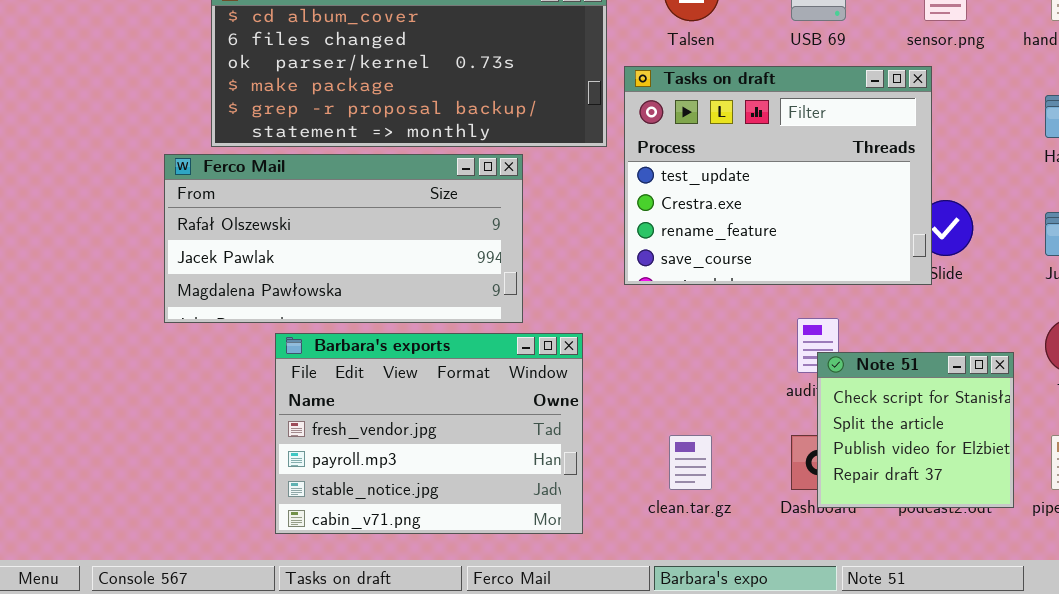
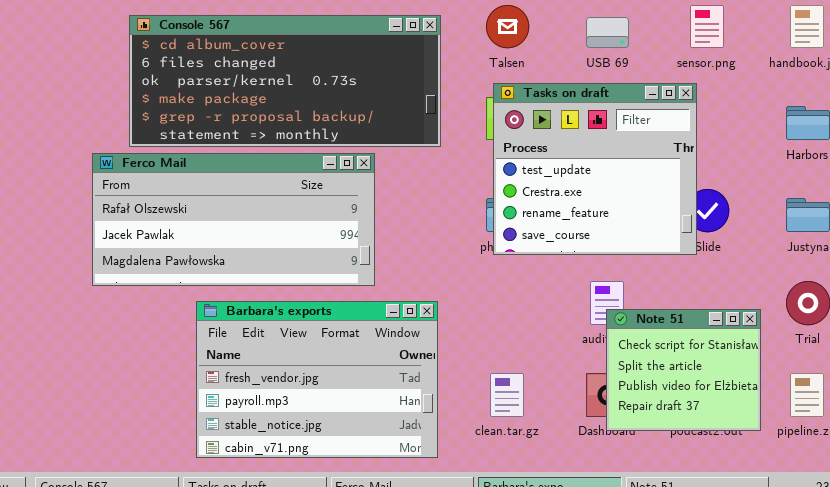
Tasks on draft: [624,66,932,285] -> [493,83,697,255], resized
Barbara's exports: [275,333,583,534] -> [196,301,438,458], moved

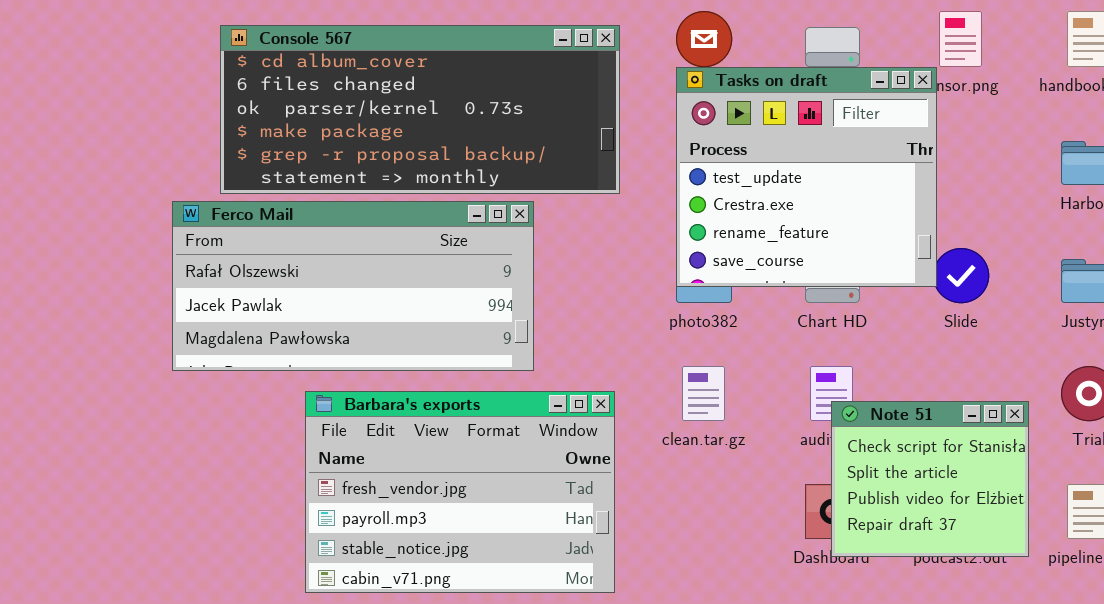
Tasks on draft: [493,83,697,255] -> [676,67,937,287], moved
clean.tar.gz: [490,373,524,417] -> [682,366,725,421], moved

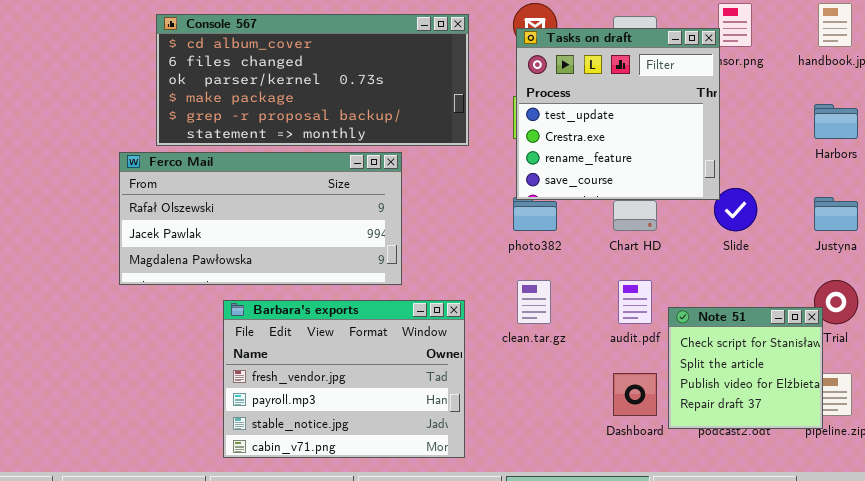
Tasks on draft: [676,67,937,287] -> [516,28,720,200], moved
Note 51: [831,401,1029,557] -> [668,307,823,429], moved

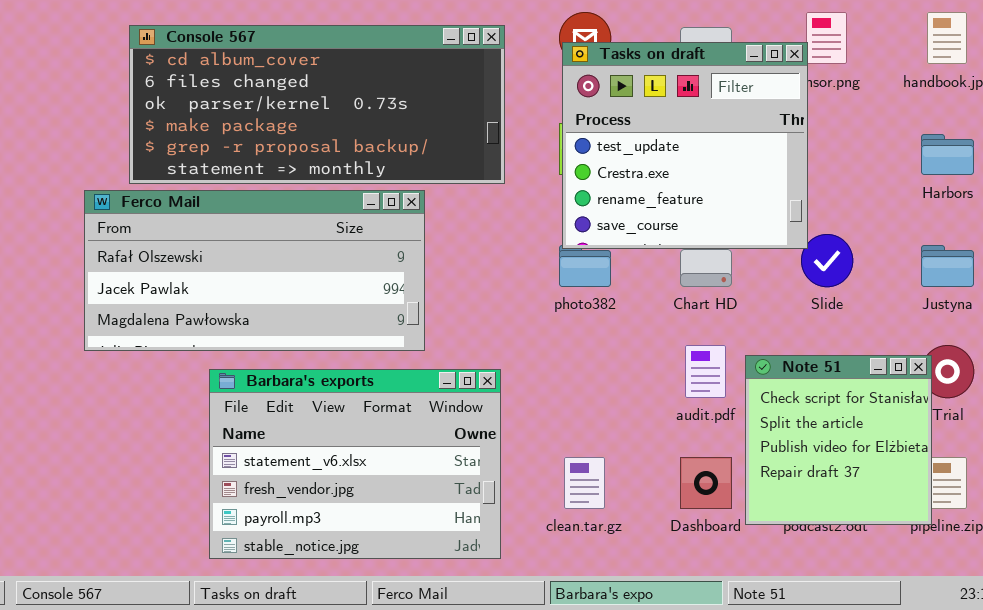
clean.tar.gz: [517,280,551,324] -> [564,457,605,509], moved
Barbara's exports: [223,300,465,458] -> [209,369,501,559], scrolled up 1 row
Note 51: [668,307,823,429] -> [745,355,932,525], resized

